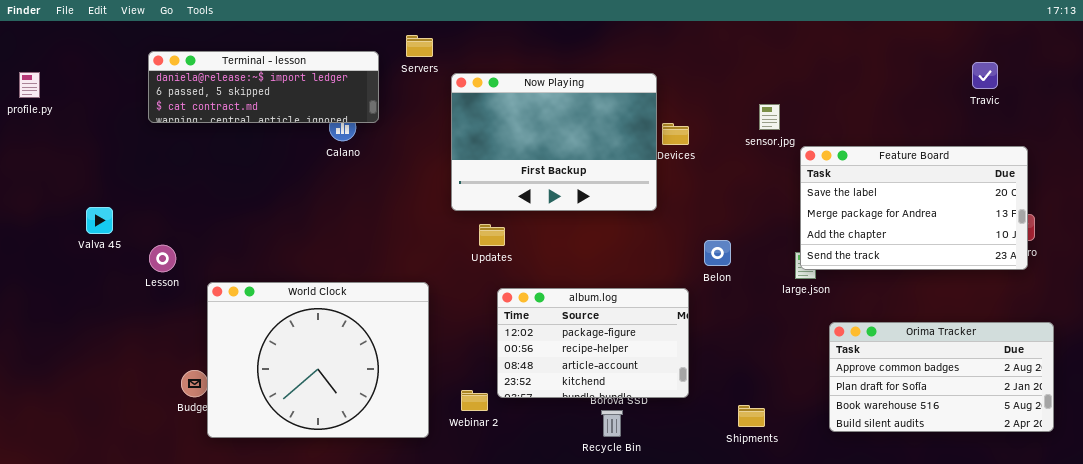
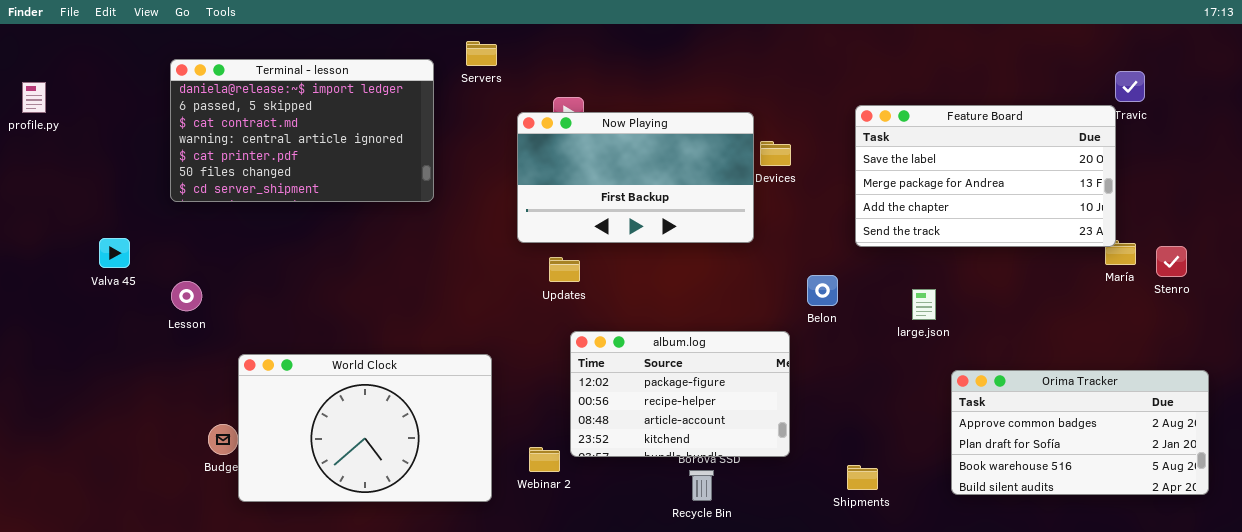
Terminal - lesson: [148,51,379,123] -> [170,59,434,202], resized
Now Playing: [451,73,657,211] -> [517,112,754,243], resized
Feature Board: [800,146,1028,270] -> [855,105,1116,247], moved
World Clock: [207,282,429,438] -> [238,354,492,502], resized

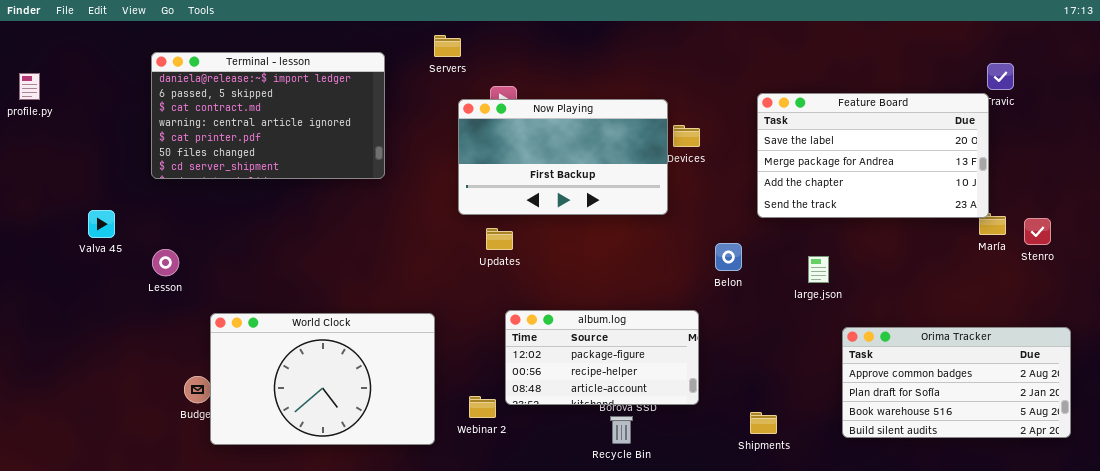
Servers: [466,41,497,66] -> [434,35,461,57], moved
album.log: [570,331,790,457] -> [505,310,699,405], resized

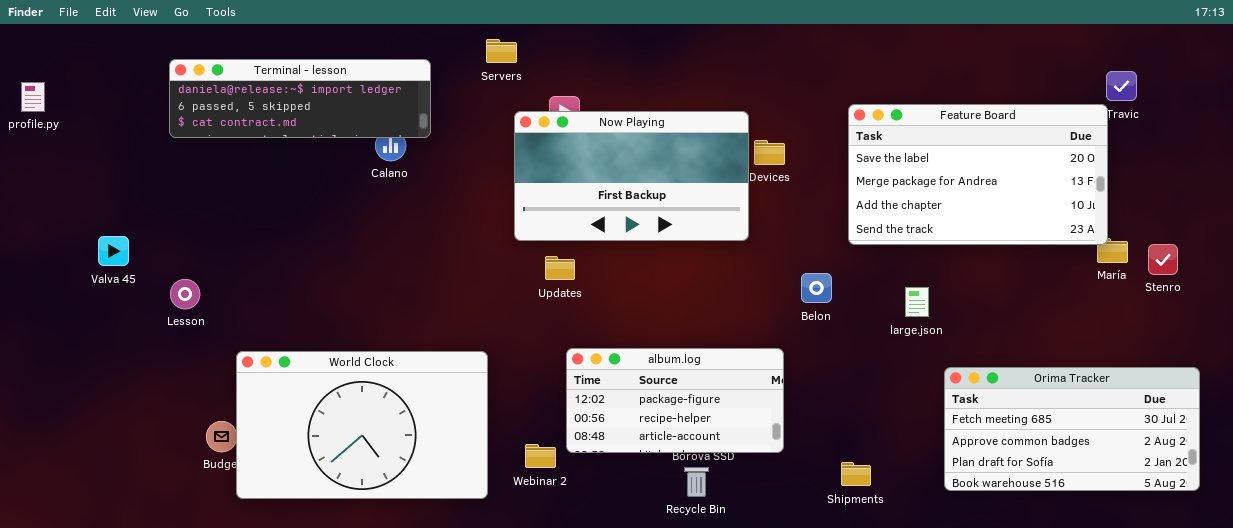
Terminal - lesson: [151,52,385,179] -> [169,59,431,138], resized
Orima Tracker: [842,327,1071,438] -> [944,367,1200,491], scrolled up 1 row

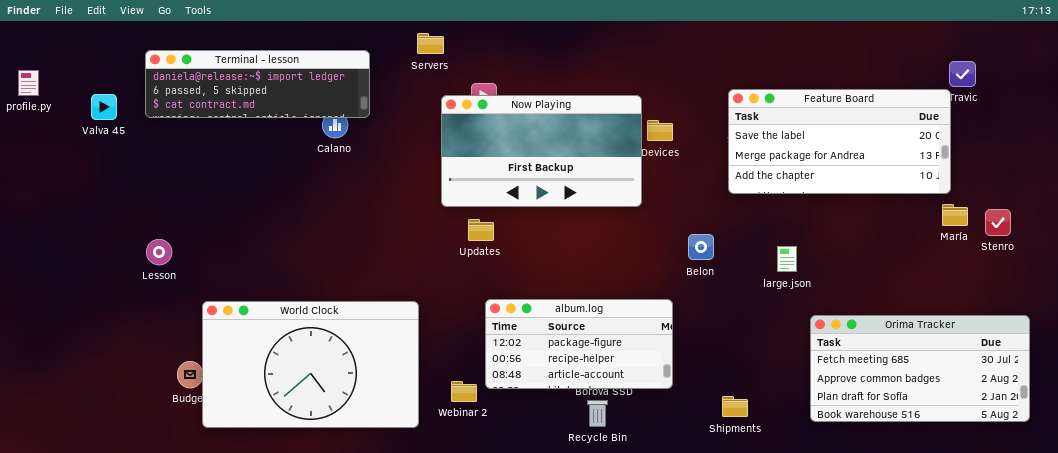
Feature Board: [848,104,1108,245] -> [728,89,951,194], resized
Valva 45: [98,236,129,266] -> [91,94,117,120], moved

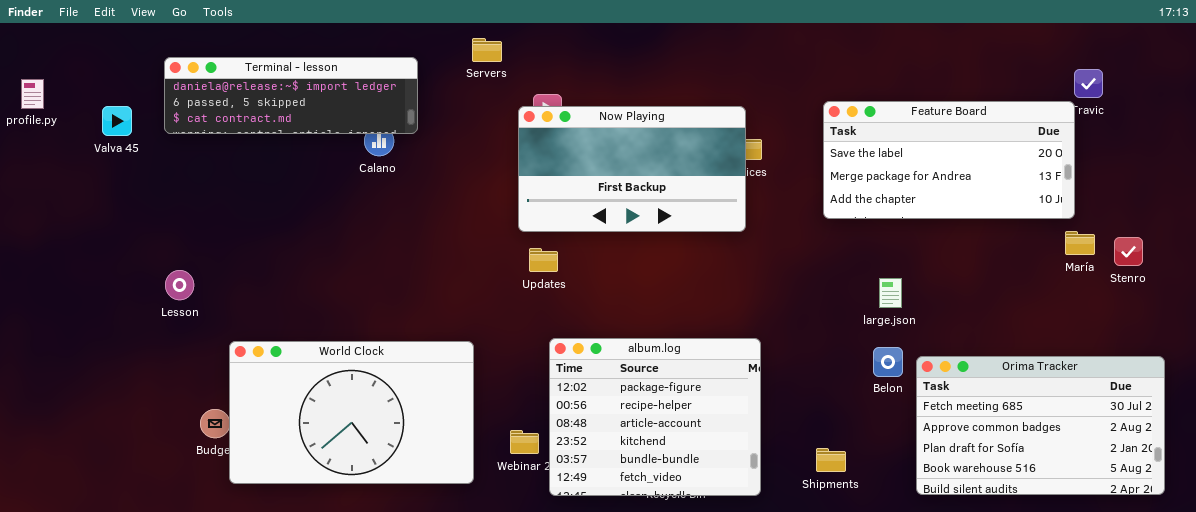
Now Playing: [441,95,642,207] -> [518,106,746,232], moved
Belon: [688,234,714,260] -> [873,347,903,377], moved
album.log: [485,299,673,389] -> [549,338,761,496], resized
Orima Tracker: [810,315,1030,422] -> [916,356,1165,495], resized

